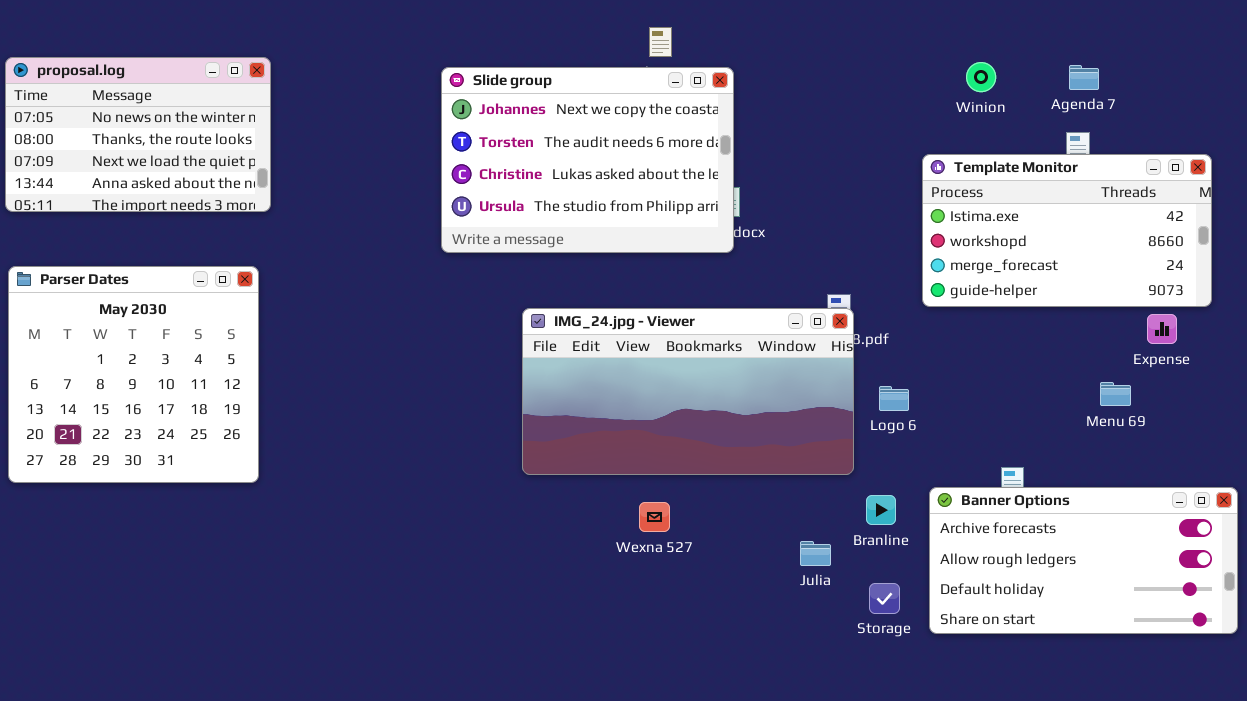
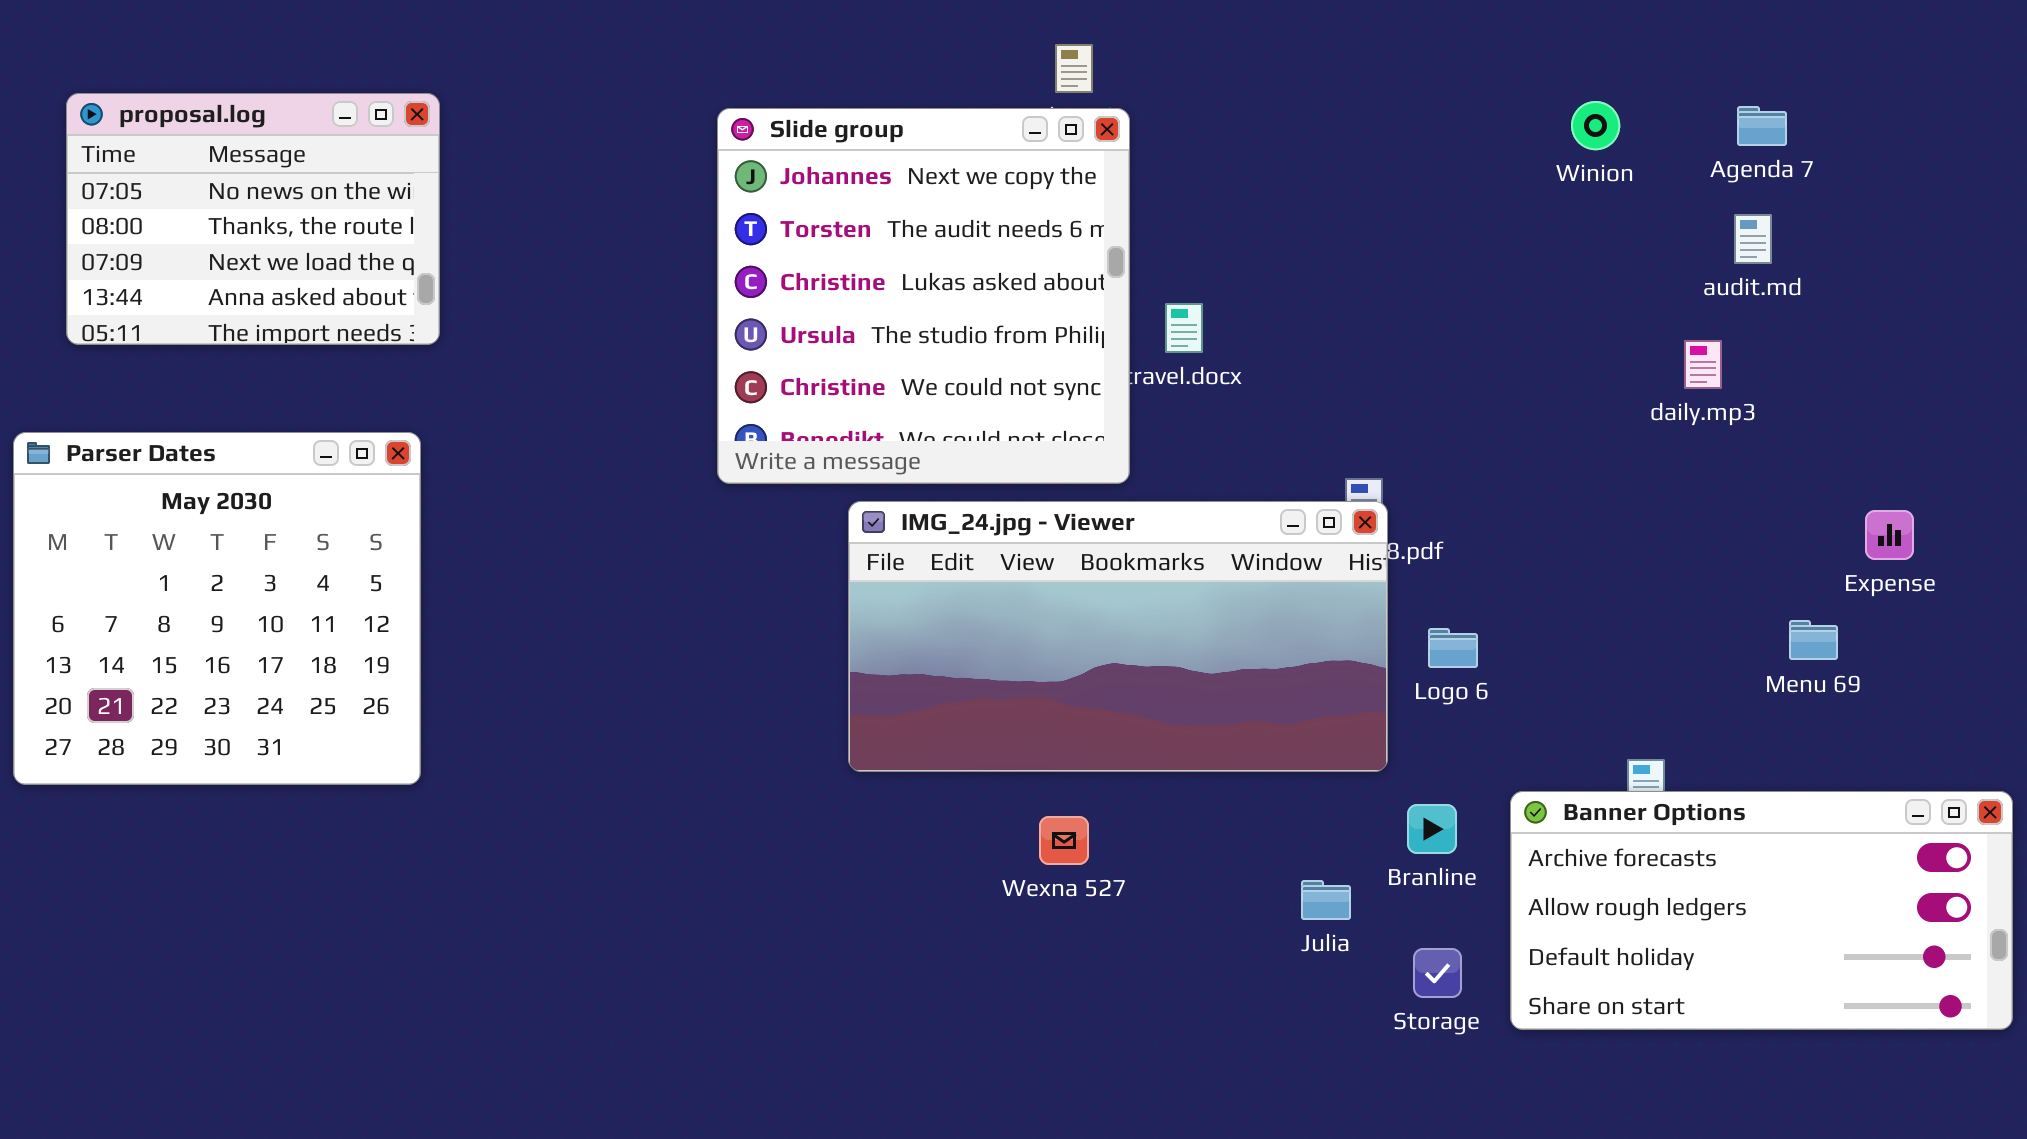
proposal.log: [5,57,271,212] -> [66,93,440,345], resized
Slide group: [441,67,734,253] -> [717,108,1130,484], resized
Template Monitor: [922,154,1212,307] -> none, closed

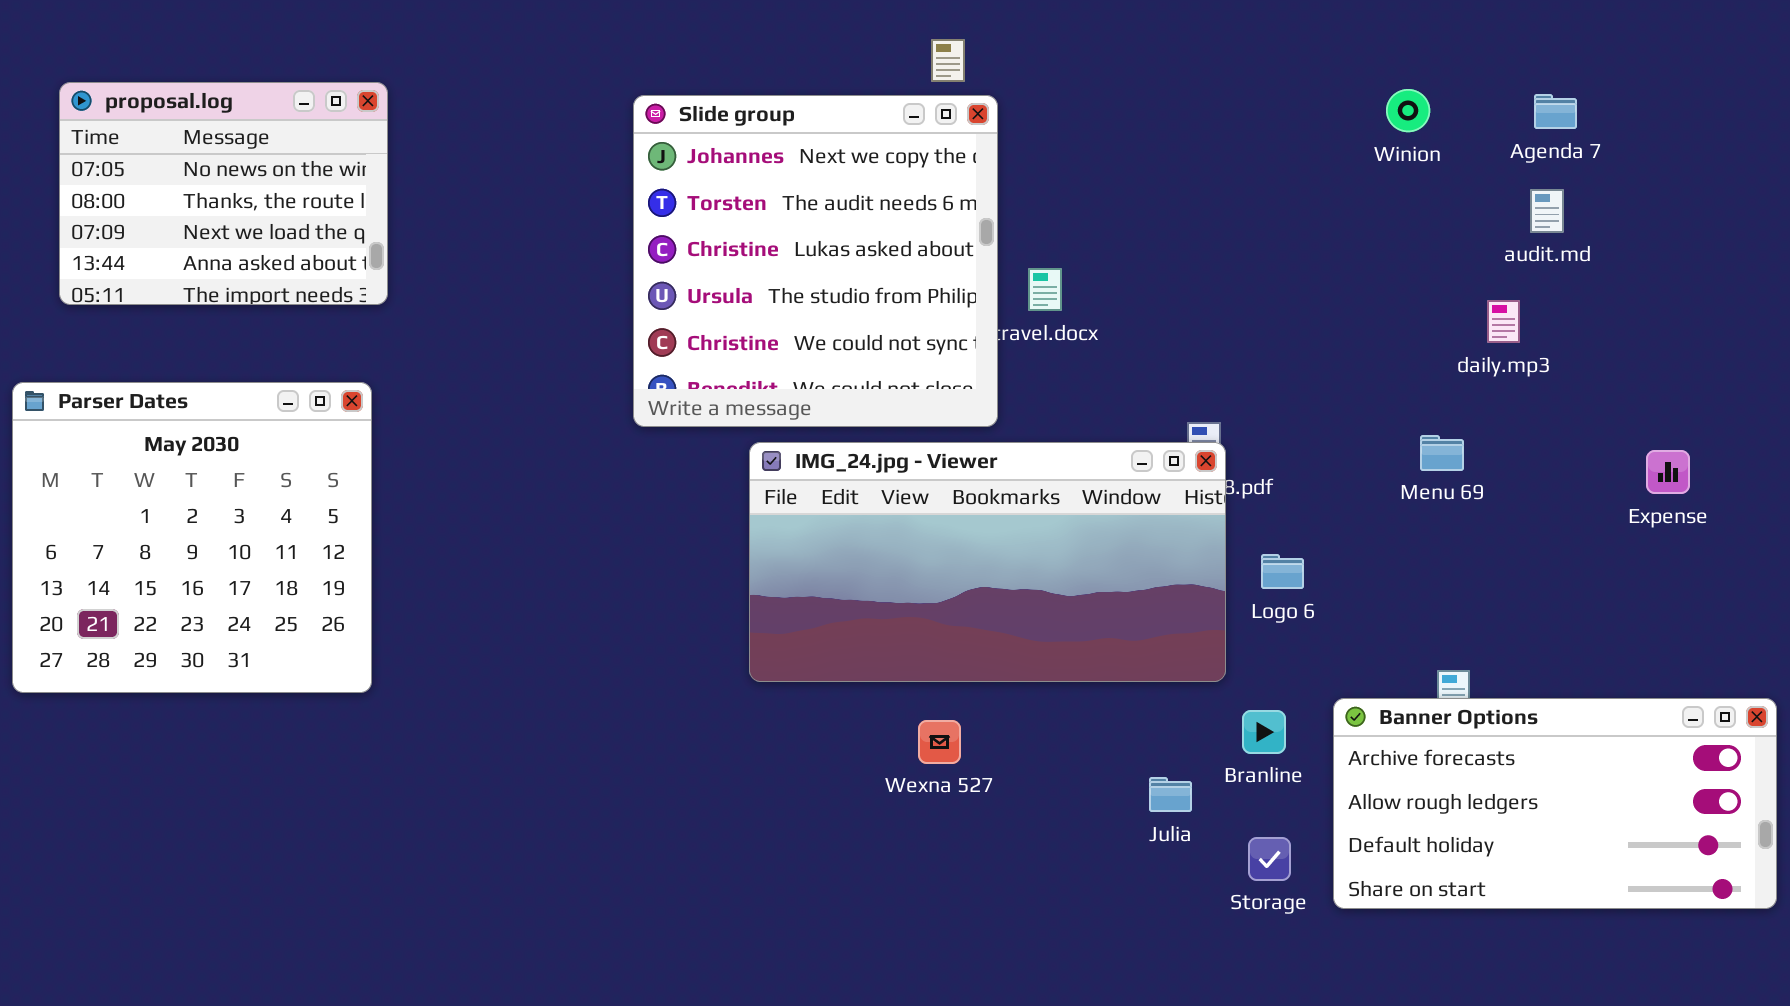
Menu 69: [1789,620,1838,660] -> [1420,435,1464,471], moved

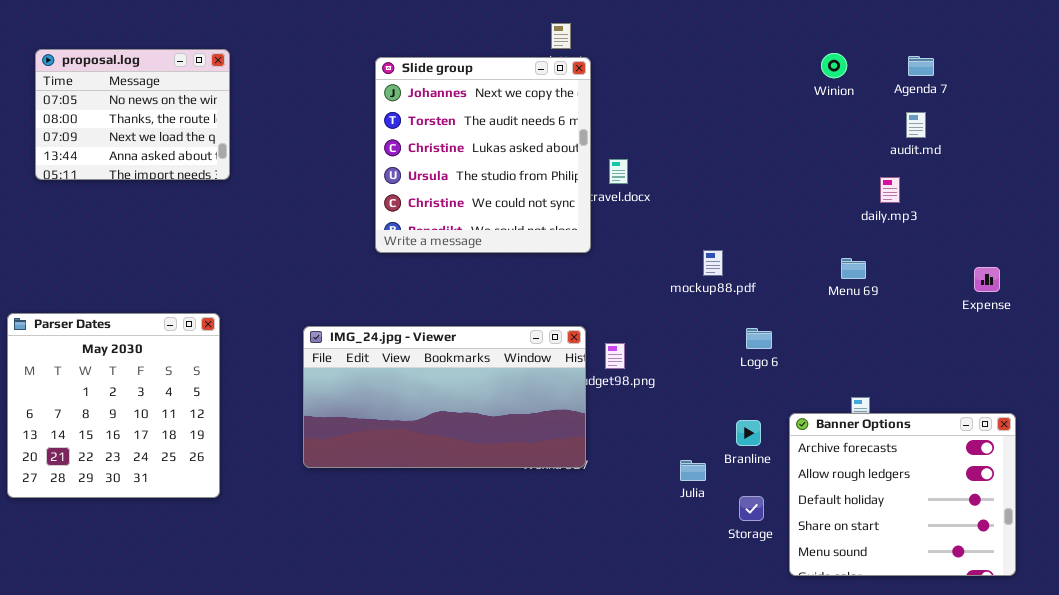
Parser Dates: [12,382,372,693] -> [7,313,220,498], moved
IMG_24.jpg - Viewer: [749,442,1226,682] -> [303,326,586,468], moved
Banner Options: [1333,698,1777,909] -> [789,413,1016,576], resized

